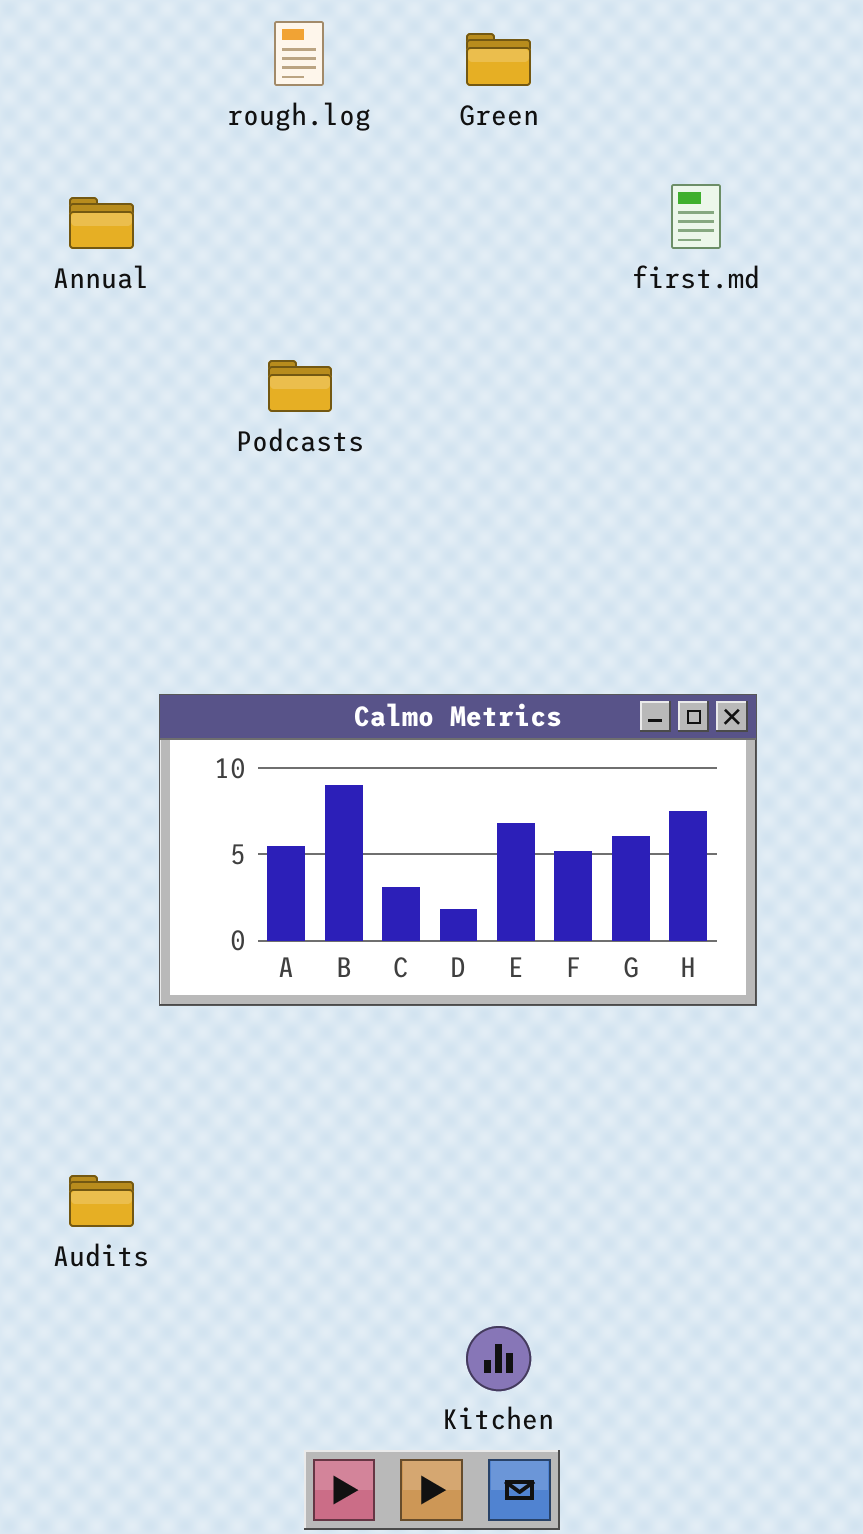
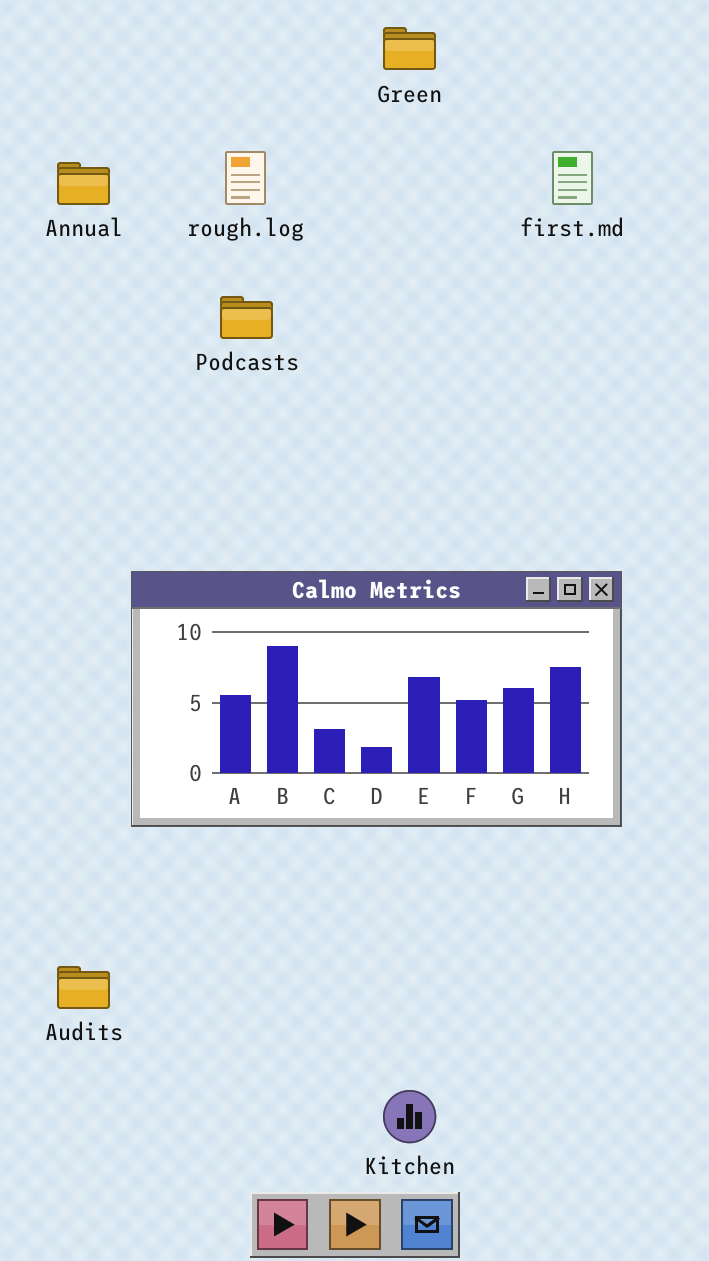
rough.log: [274,21,324,86] -> [225,151,266,205], moved

